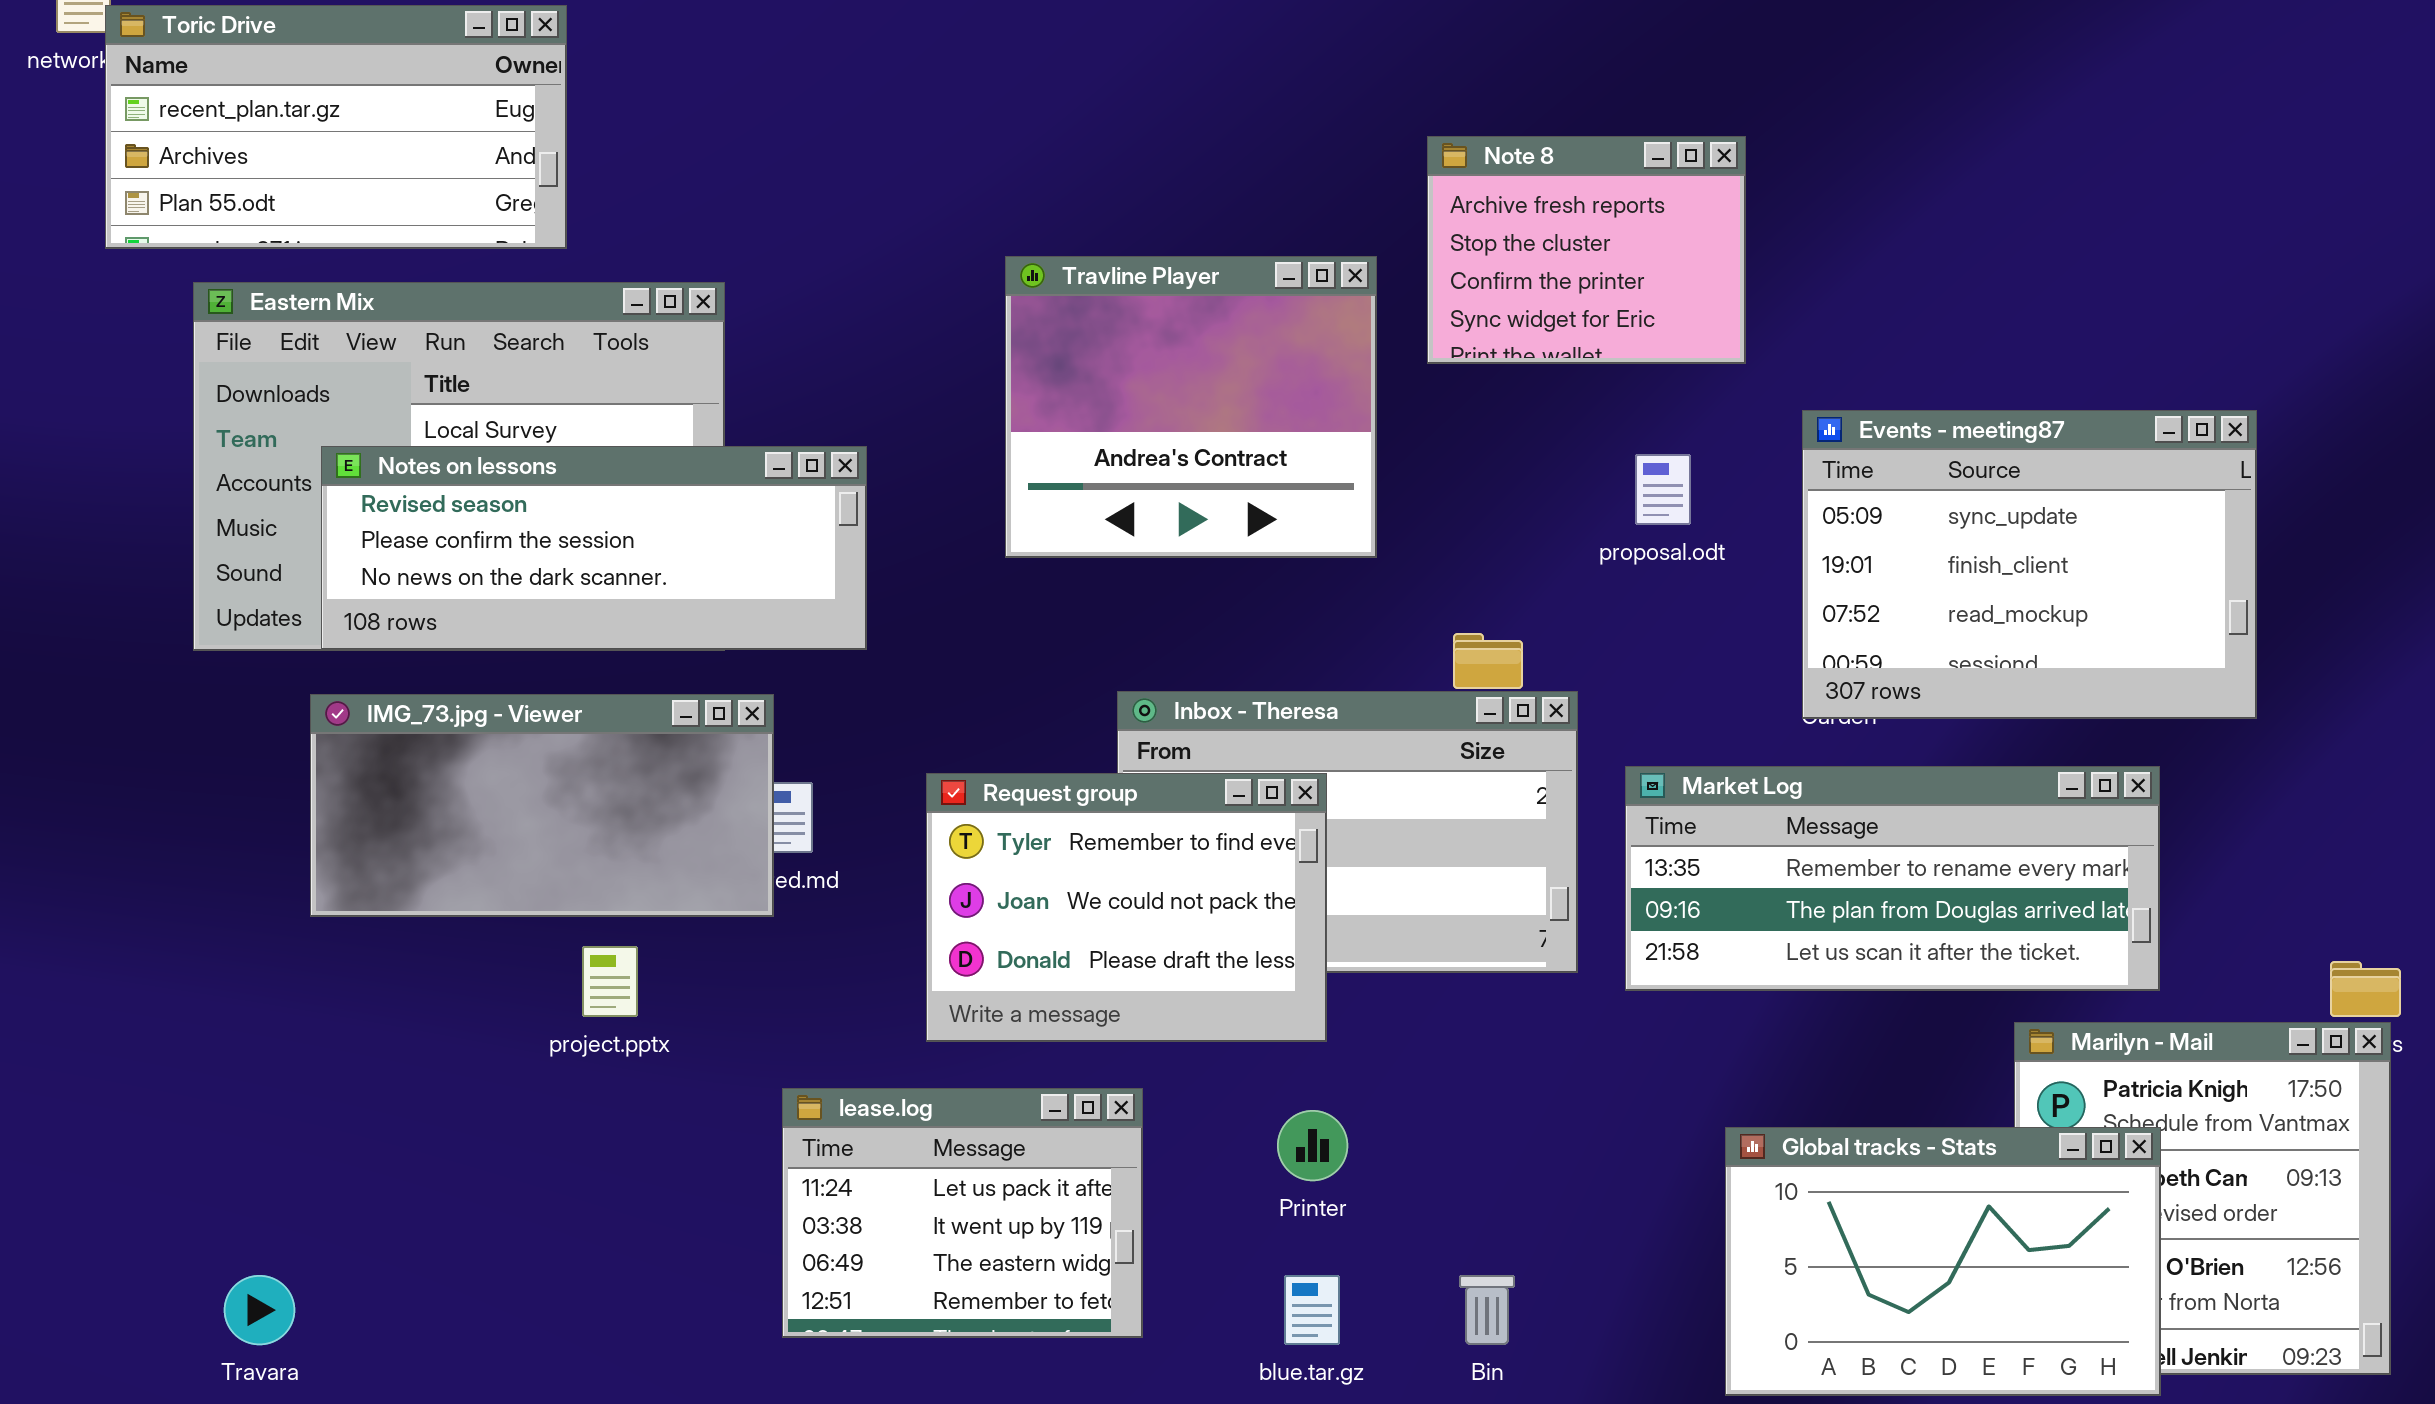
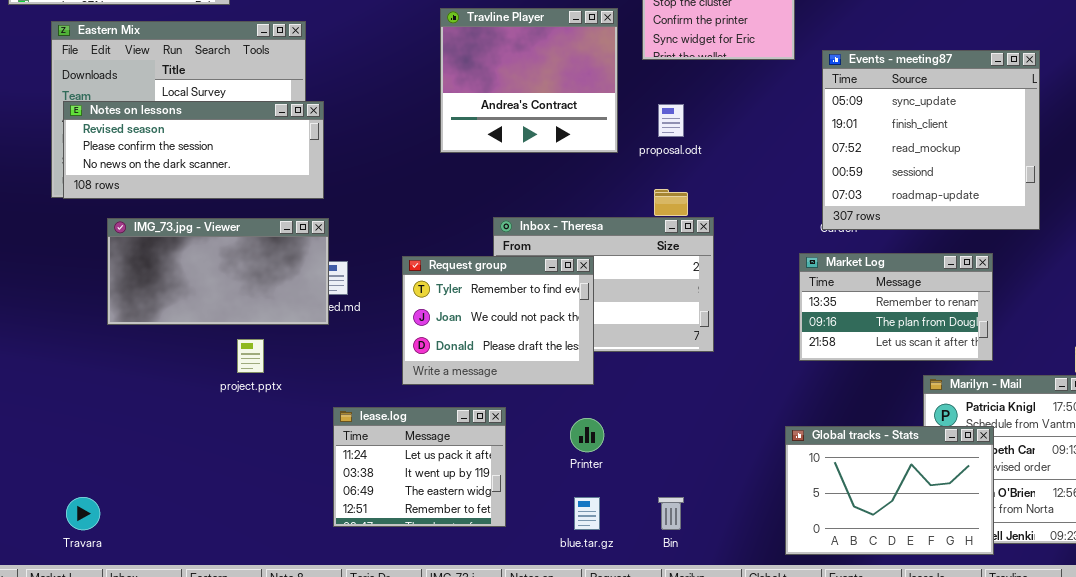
Events - meeting87: [1802,410,2257,719] -> [822,50,1040,230], resized
Notes on lessons: [321,446,867,650] -> [63,101,324,199], moved
proposal.odt: [1635,454,1691,525] -> [658,104,684,137], moved
Market Log: [1625,766,2160,991] -> [799,253,993,361], resized

